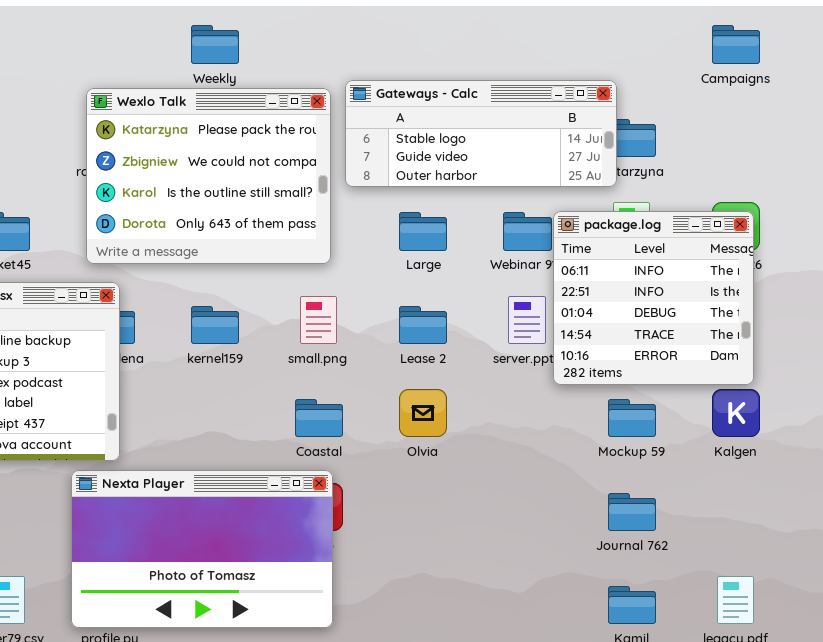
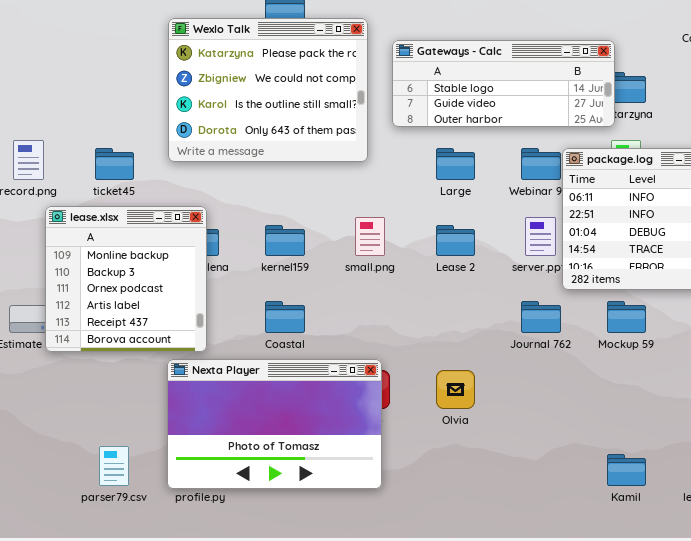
Wexlo Talk: [86,88,331,264] -> [168,18,368,162], moved
Olvia: [399,389,447,437] -> [436,370,475,409], moved
Coastal: [295,399,343,437] -> [265,301,305,333], moved
Journal 762: [608,493,656,531] -> [521,301,561,333], moved

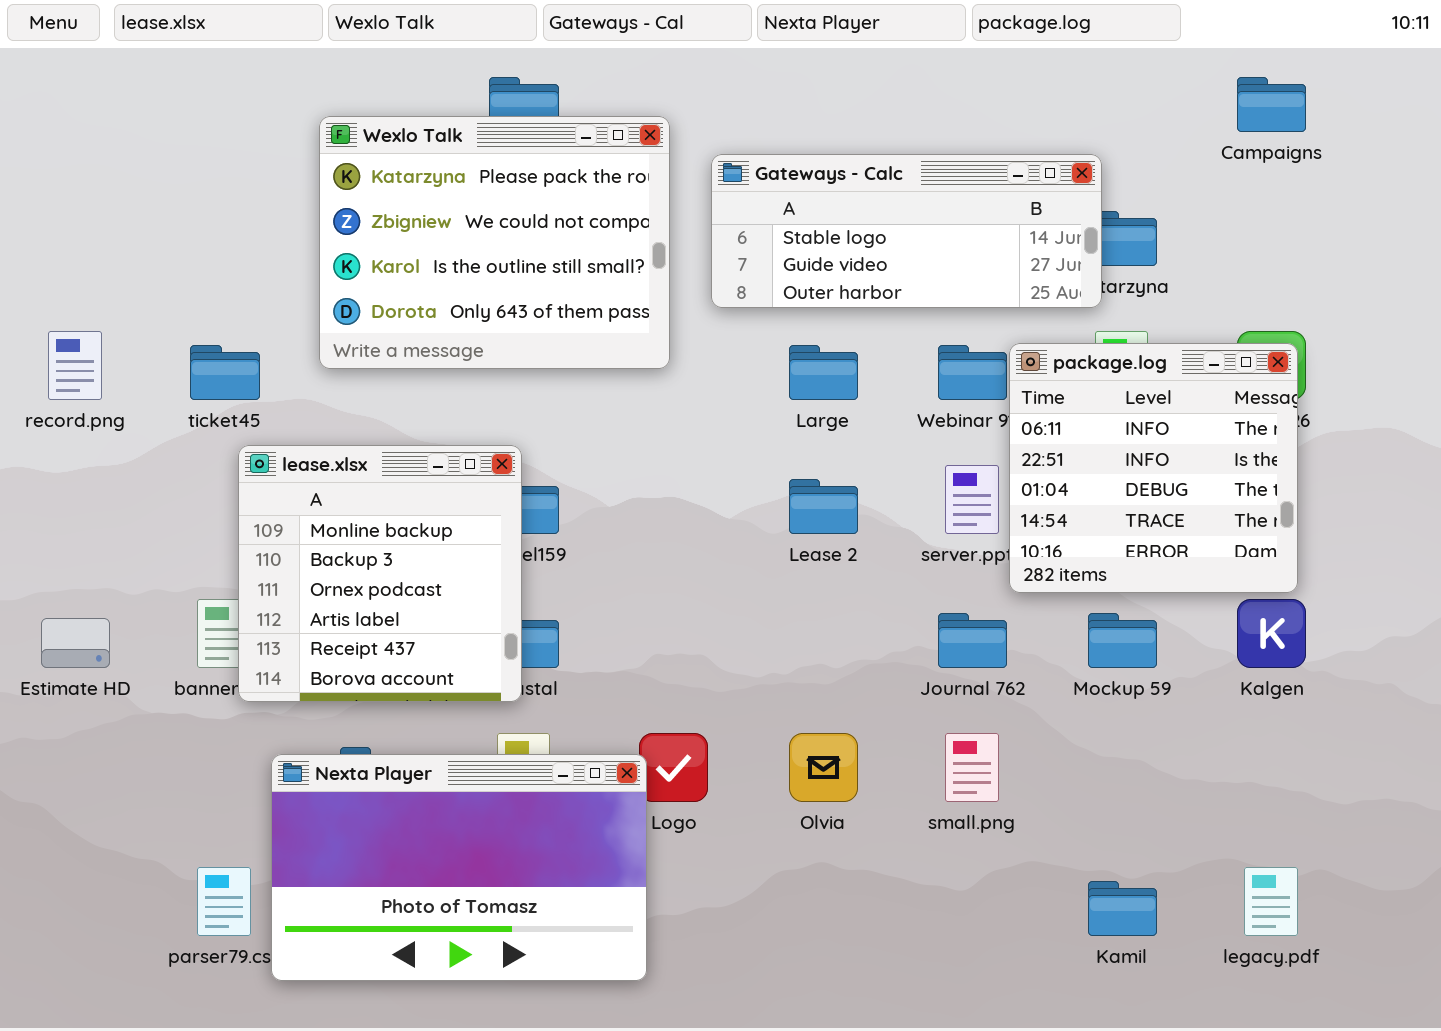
lease.xlsx: [45,206,207,352] -> [238,445,522,702], moved
small.png: [355,217,385,256] -> [945,733,999,802], moved
Nexta Player: [167,359,382,489] -> [271,754,647,981], moved

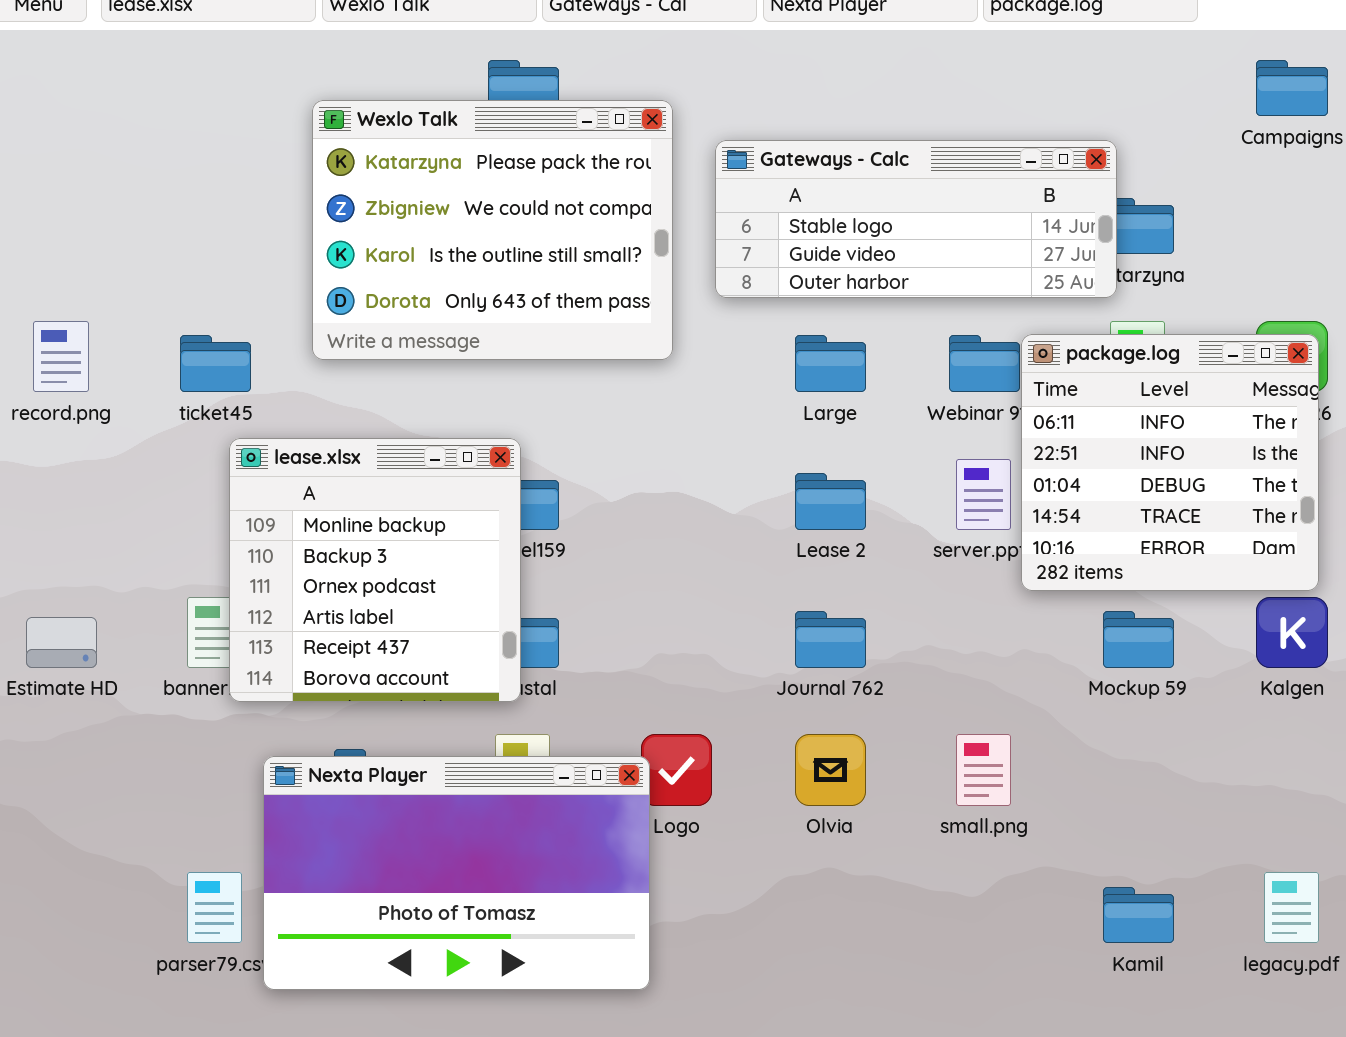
Journal 762: [938,613,1007,668] -> [795,611,866,668], moved

